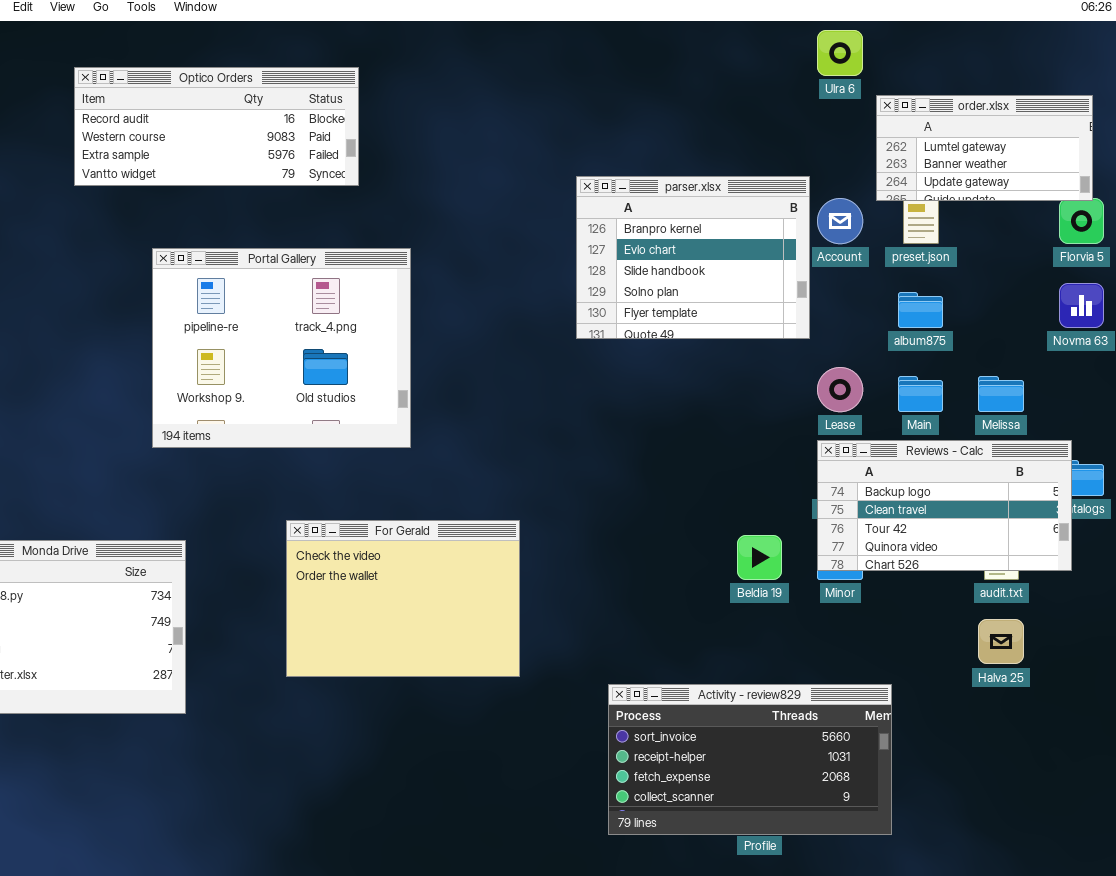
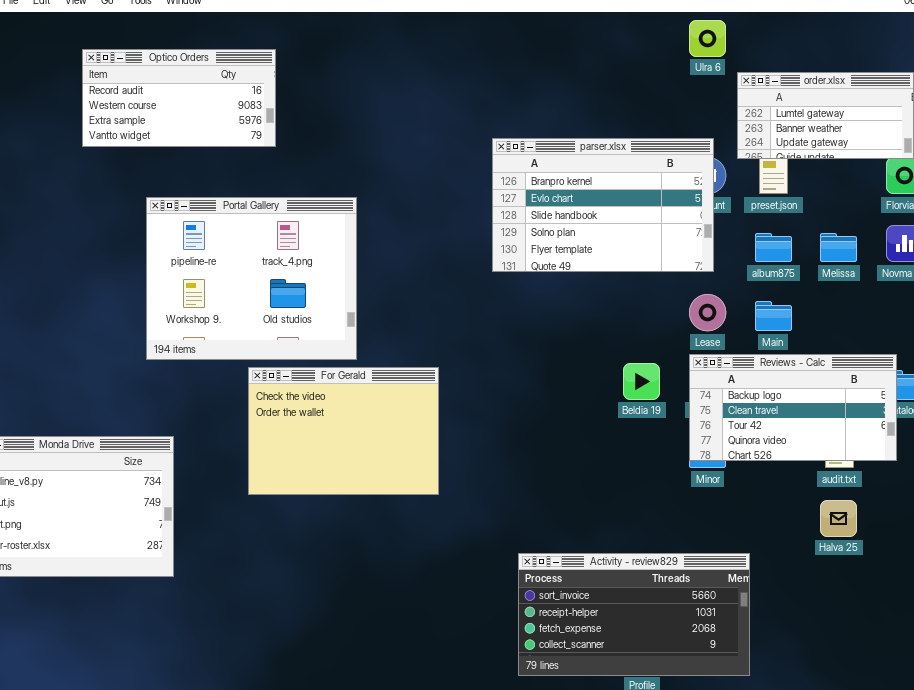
Optico Orders: [74,67,359,186] -> [82,49,276,147], resized
parser.xlsx: [576,176,810,339] -> [492,138,714,272], resized
Melissa: [978,376,1024,412] -> [820,233,857,262], moved
For Gerald: [286,520,520,677] -> [248,367,439,495], moved
Beldia 19: [737,535,782,580] -> [623,363,660,400], moved

